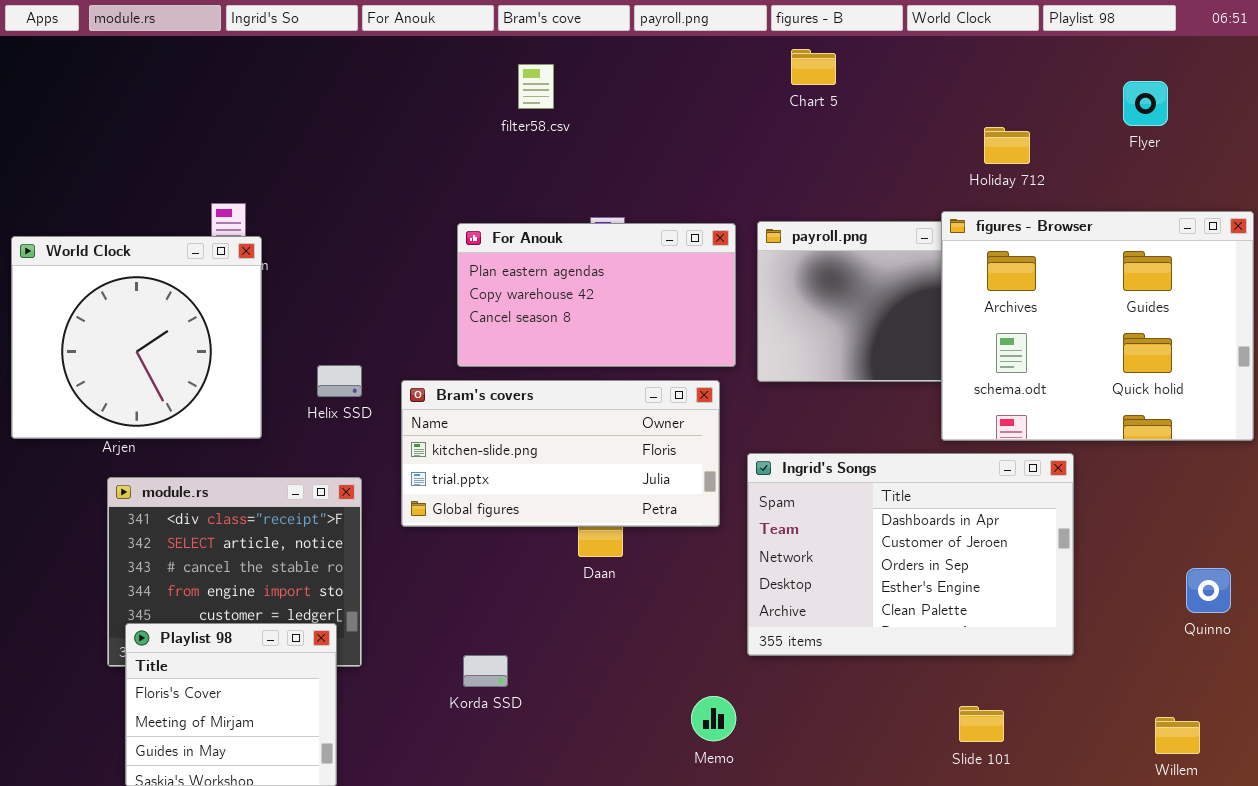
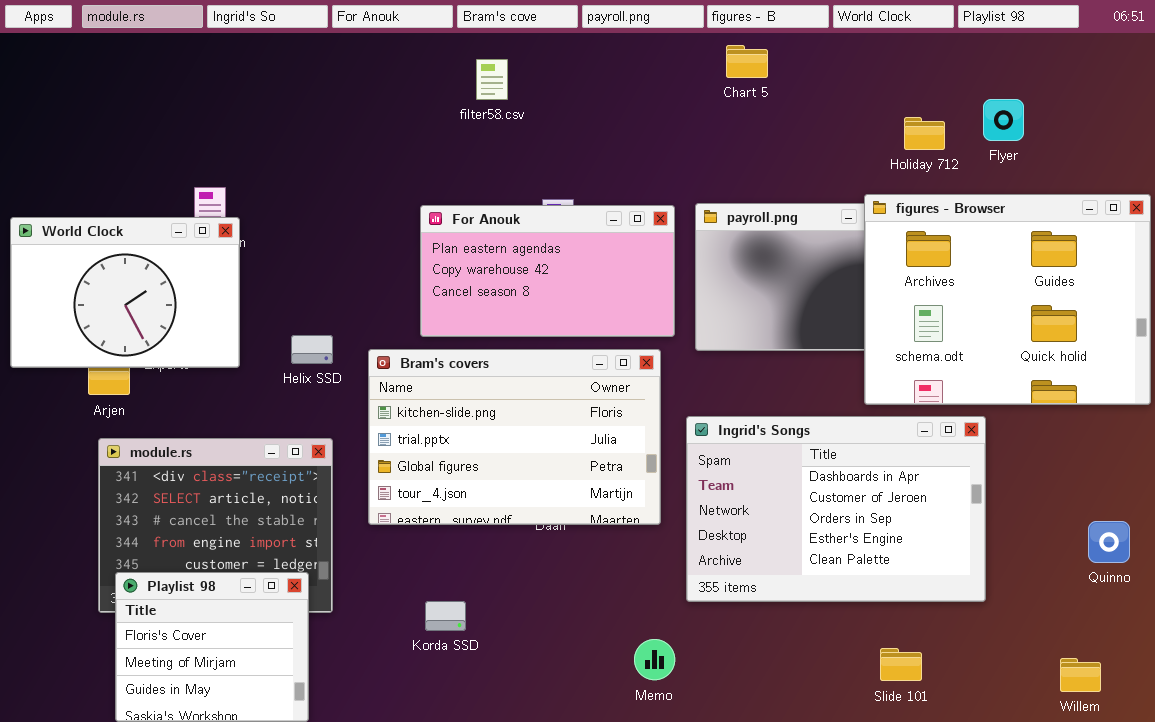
Flyer: [1123,81,1168,126] -> [983,99,1024,141], moved
World Clock: [11,236,262,439] -> [10,217,240,368], resized
Bram's covers: [401,380,720,527] -> [368,349,661,525], resized

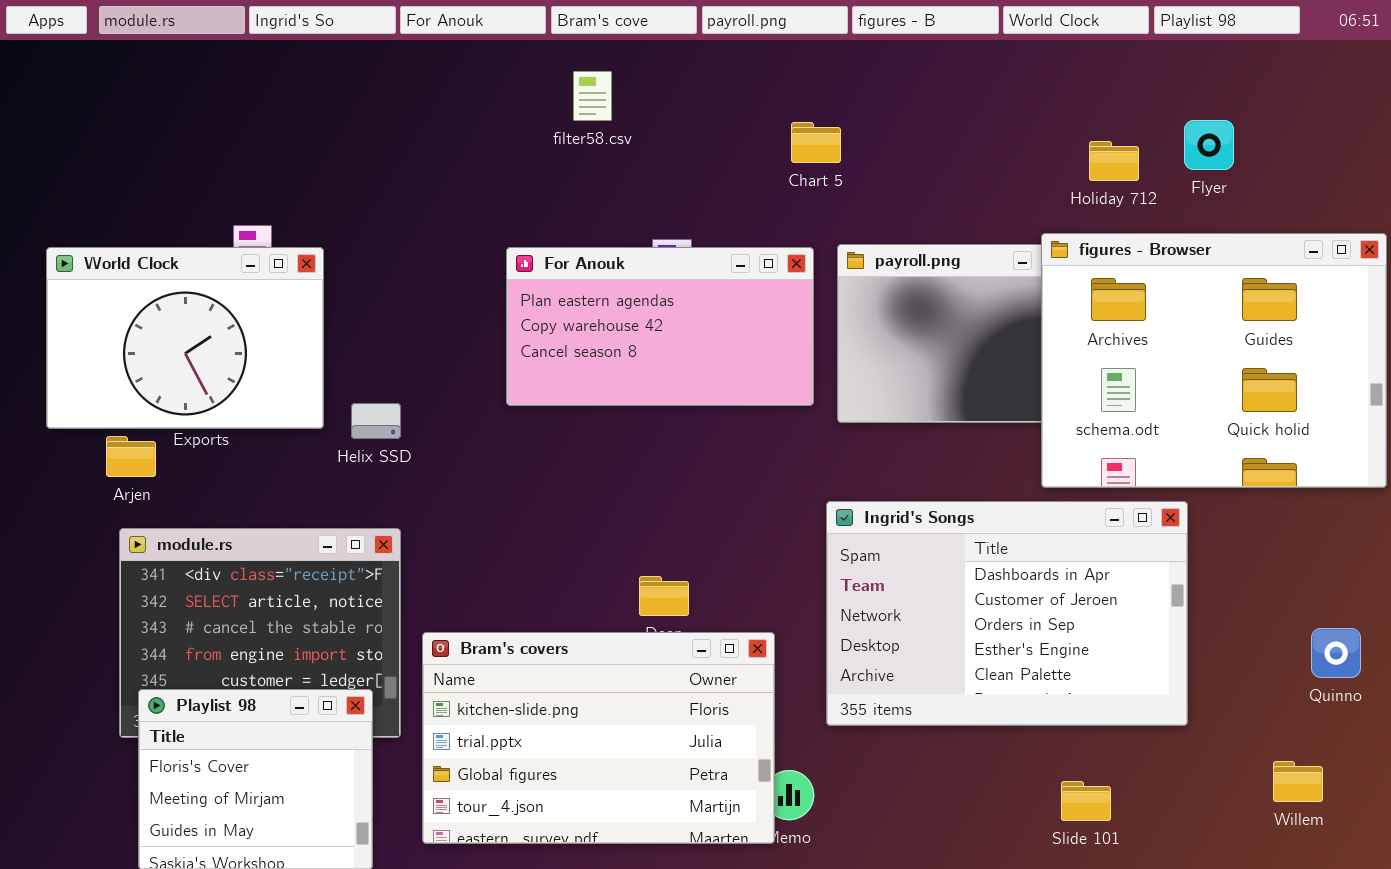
Chart 5: [726,45,768,78] -> [791,122,841,163], moved
World Clock: [10,217,240,368] -> [46,247,324,429], moved
Bram's covers: [368,349,661,525] -> [422,632,775,844], moved
Willem: [1060,658,1101,692] -> [1273,761,1323,802], moved

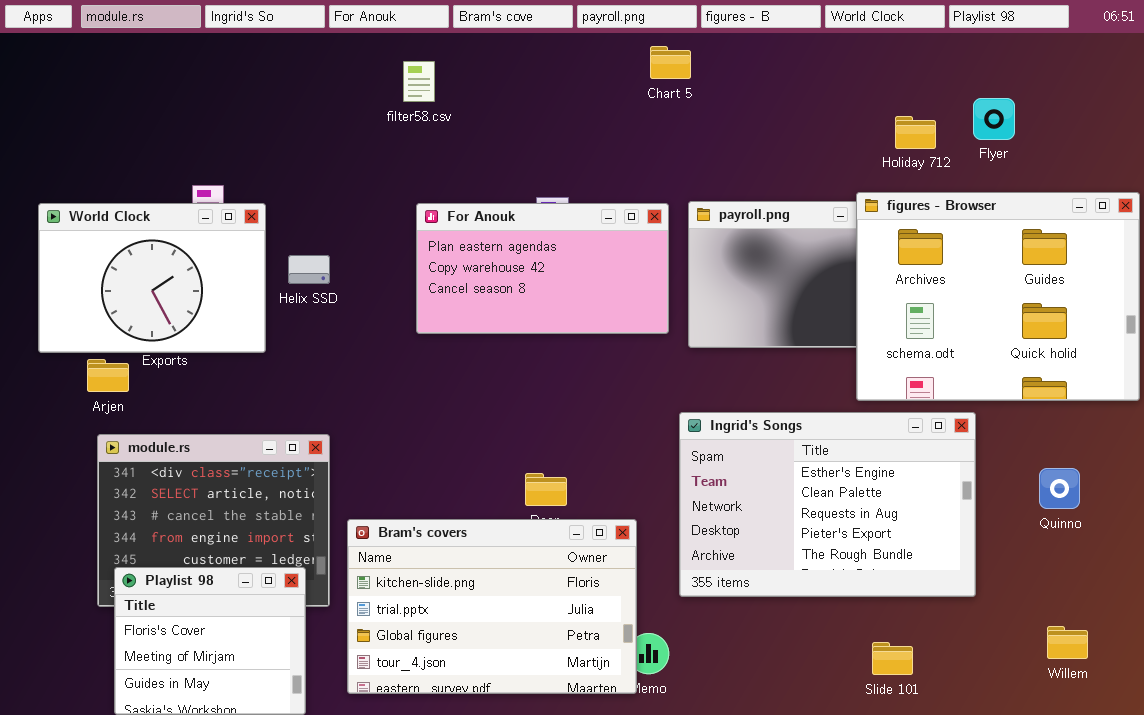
filter58.csv: [573,71,612,121] -> [403,61,435,102], moved
Chart 5: [791,122,841,163] -> [650,46,691,79], moved
Helix SSD: [351,403,401,439] -> [288,255,330,284], moved
Ingrid's Songs: [826,501,1188,726] -> [679,412,976,597], scrolled down 3 rows
Quinno: [1311,628,1361,678] -> [1039,468,1080,509], moved

